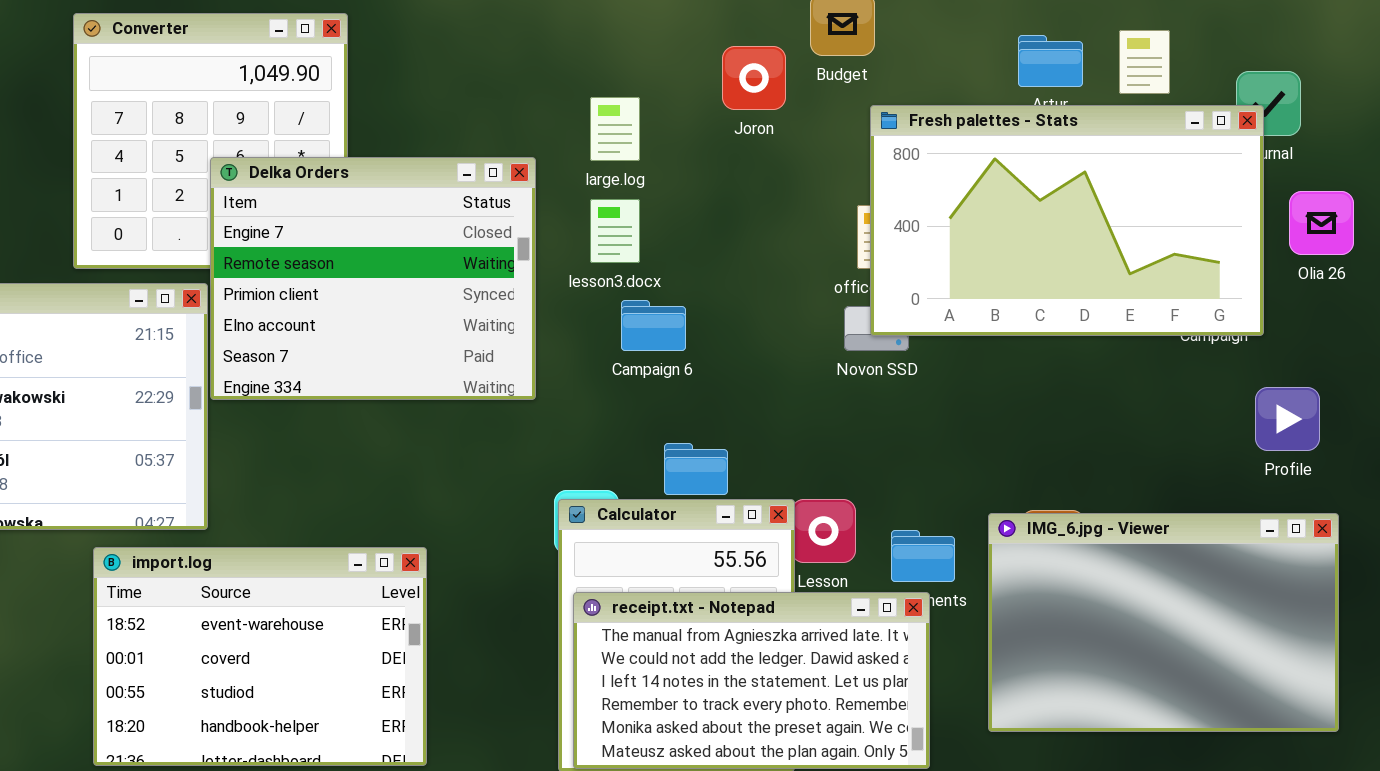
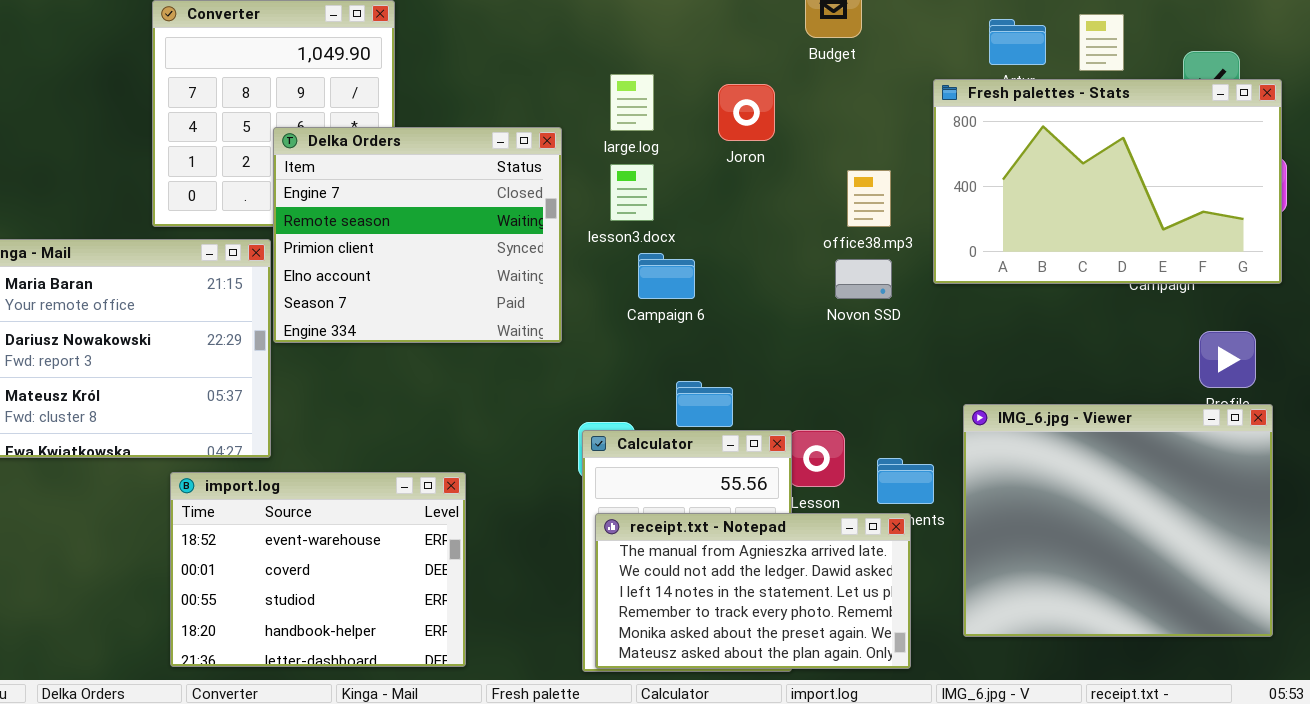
Joron: [722,46,786,110] -> [718,84,775,141], moved
Fresh palettes - Stats: [870,105,1264,336] -> [933,79,1282,284], moved
IMG_6.jpg - Viewer: [988,513,1339,732] -> [963,404,1273,637], resized

